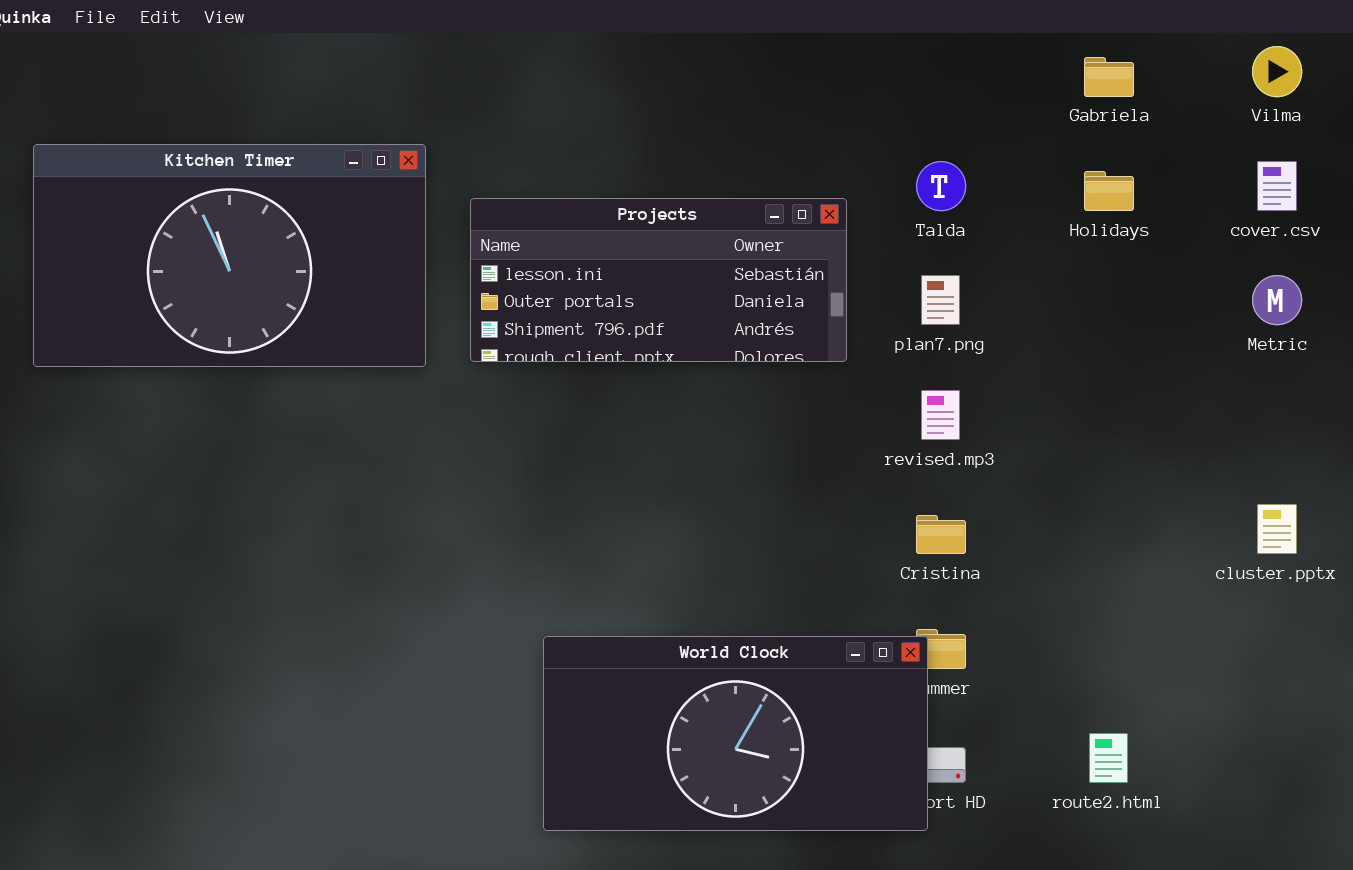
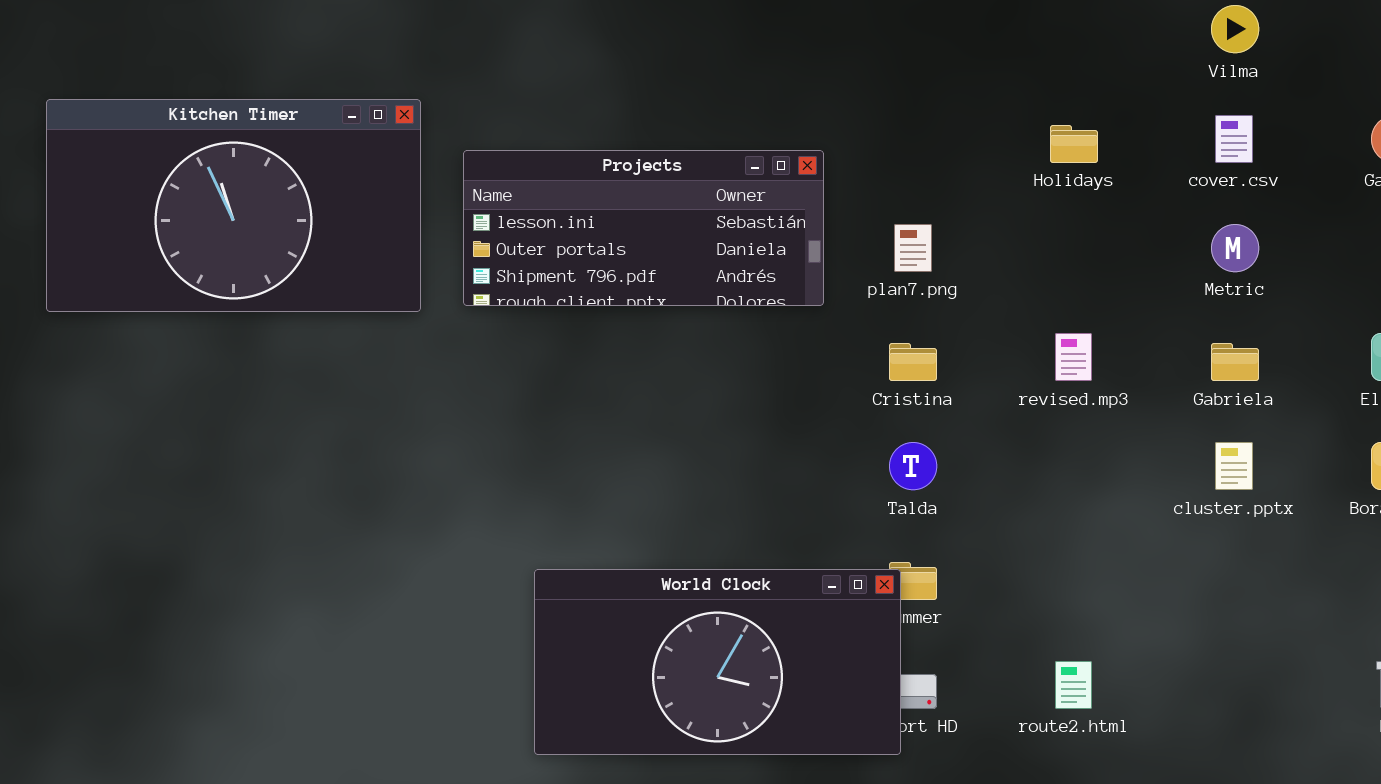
Gabriela: [1084,57,1134,97] -> [1211,343,1259,381], moved
Talda: [916,161,966,211] -> [889,442,937,490], moved
revised.mp3: [921,390,960,440] -> [1055,333,1092,381], moved
Cristina: [916,515,966,554] -> [889,343,937,381], moved

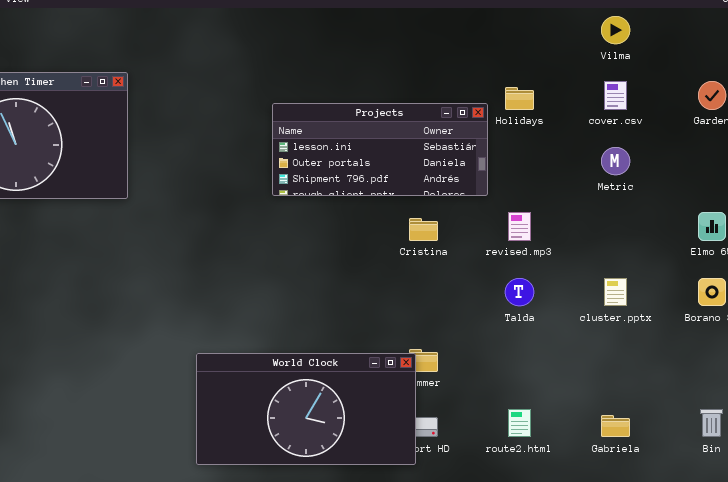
Projects: [463,150,824,306] -> [272,103,488,196], moved
Gabriela: [1211,343,1259,381] -> [601,415,630,437], moved
Talda: [889,442,937,490] -> [505,278,534,306], moved

